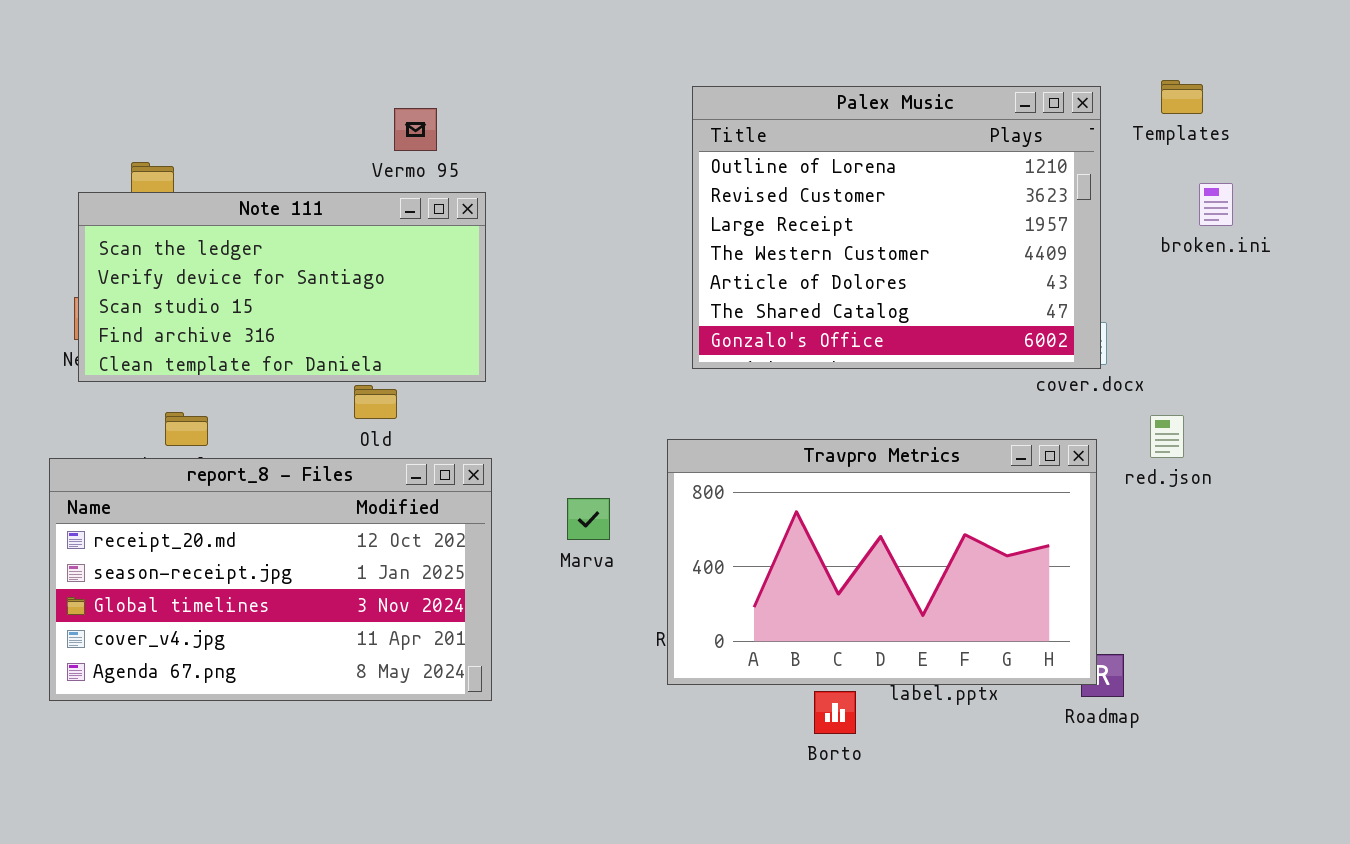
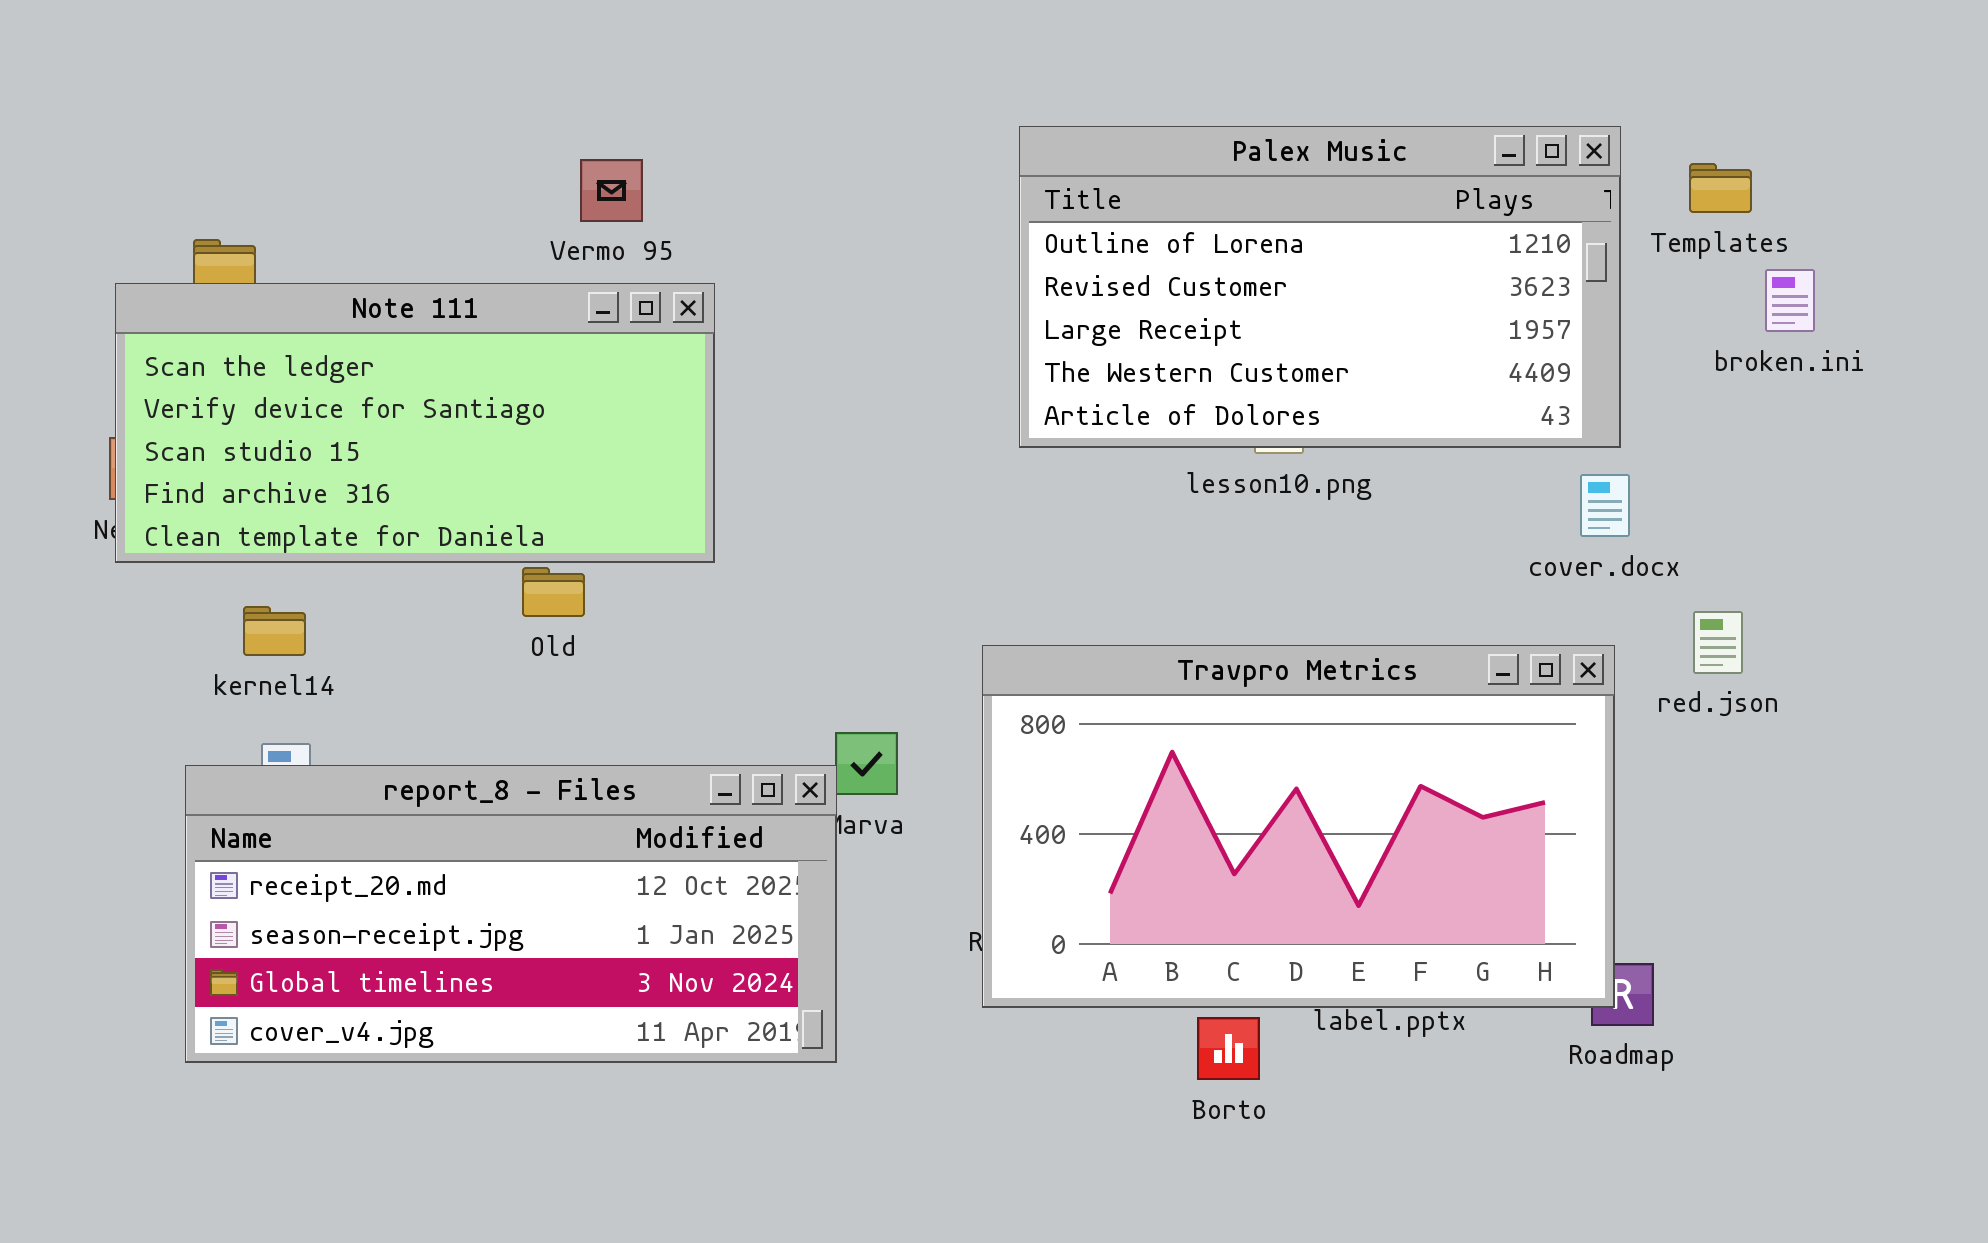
Templates: [1161,80,1203,114] -> [1689,163,1752,213], moved
Palex Music: [692,86,1101,369] -> [1019,126,1621,448], resized
report_8 - Files: [49,458,492,701] -> [185,765,837,1063], moved, resized

